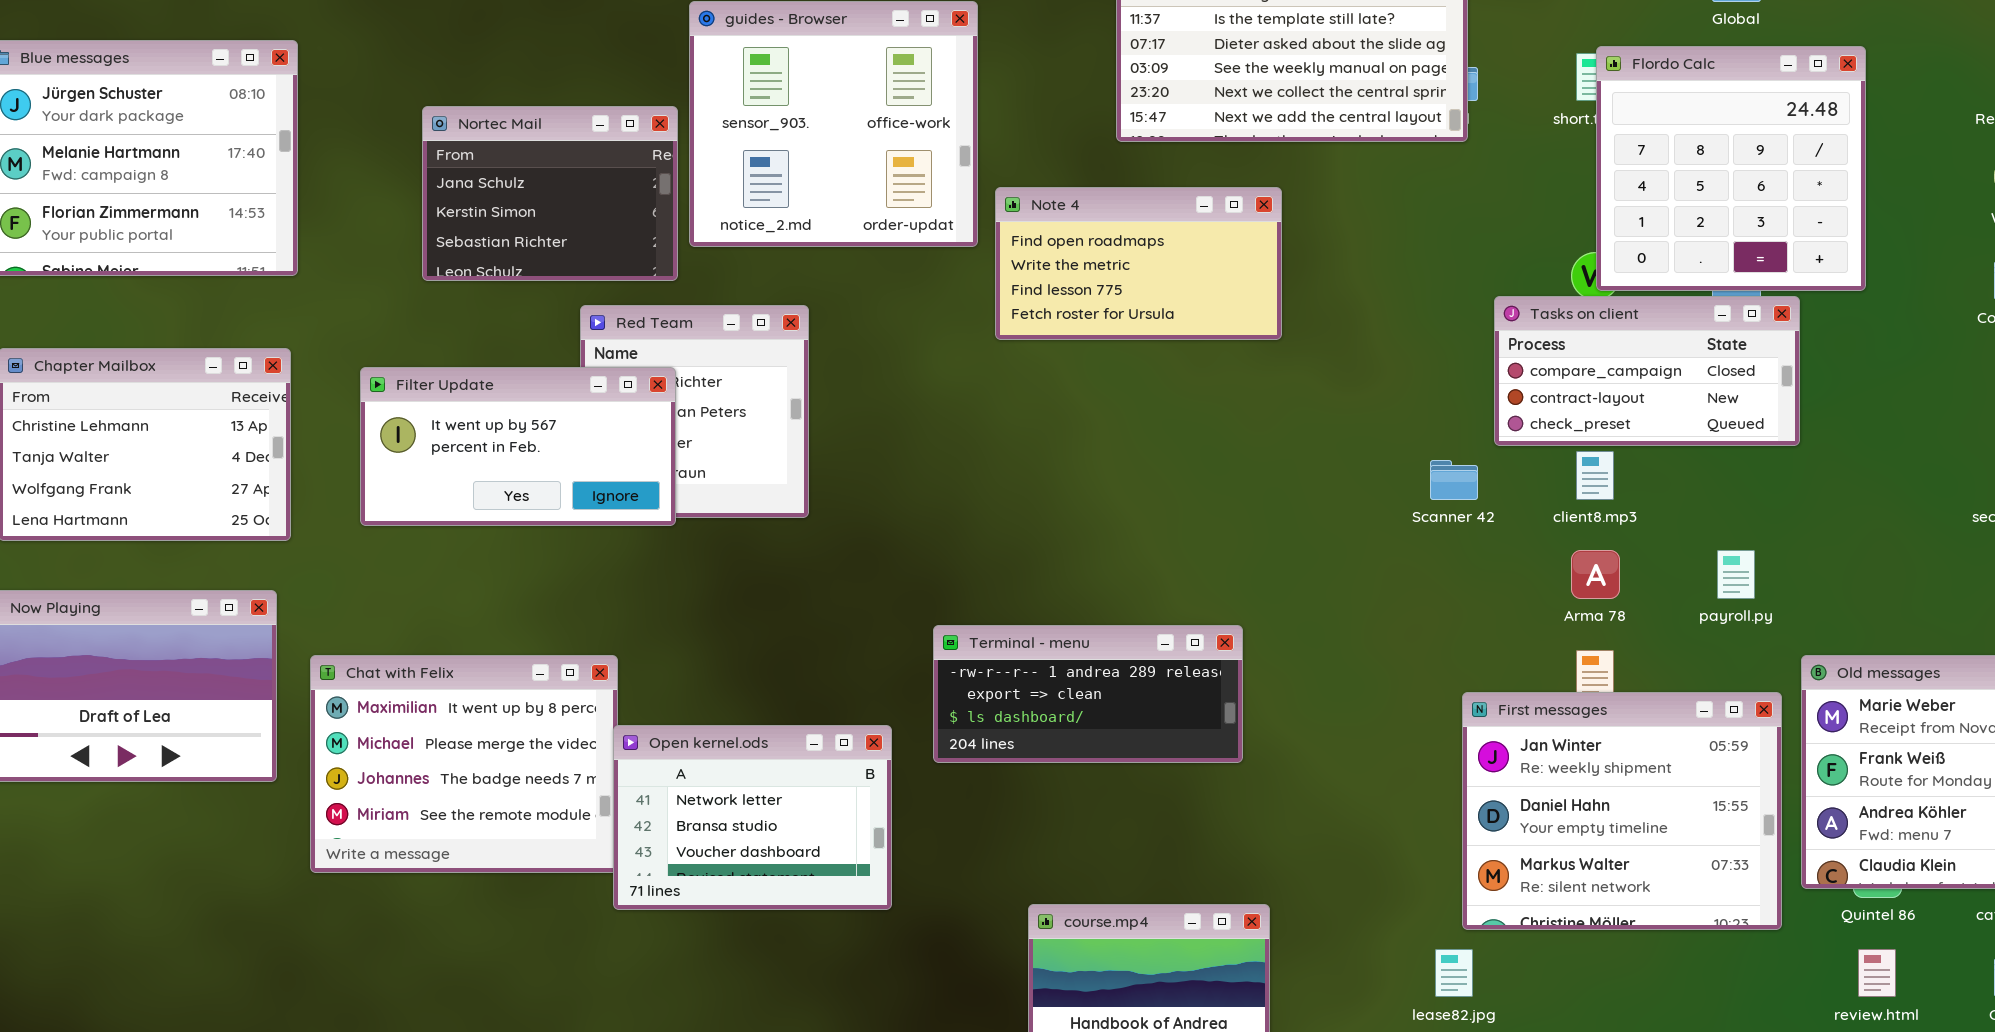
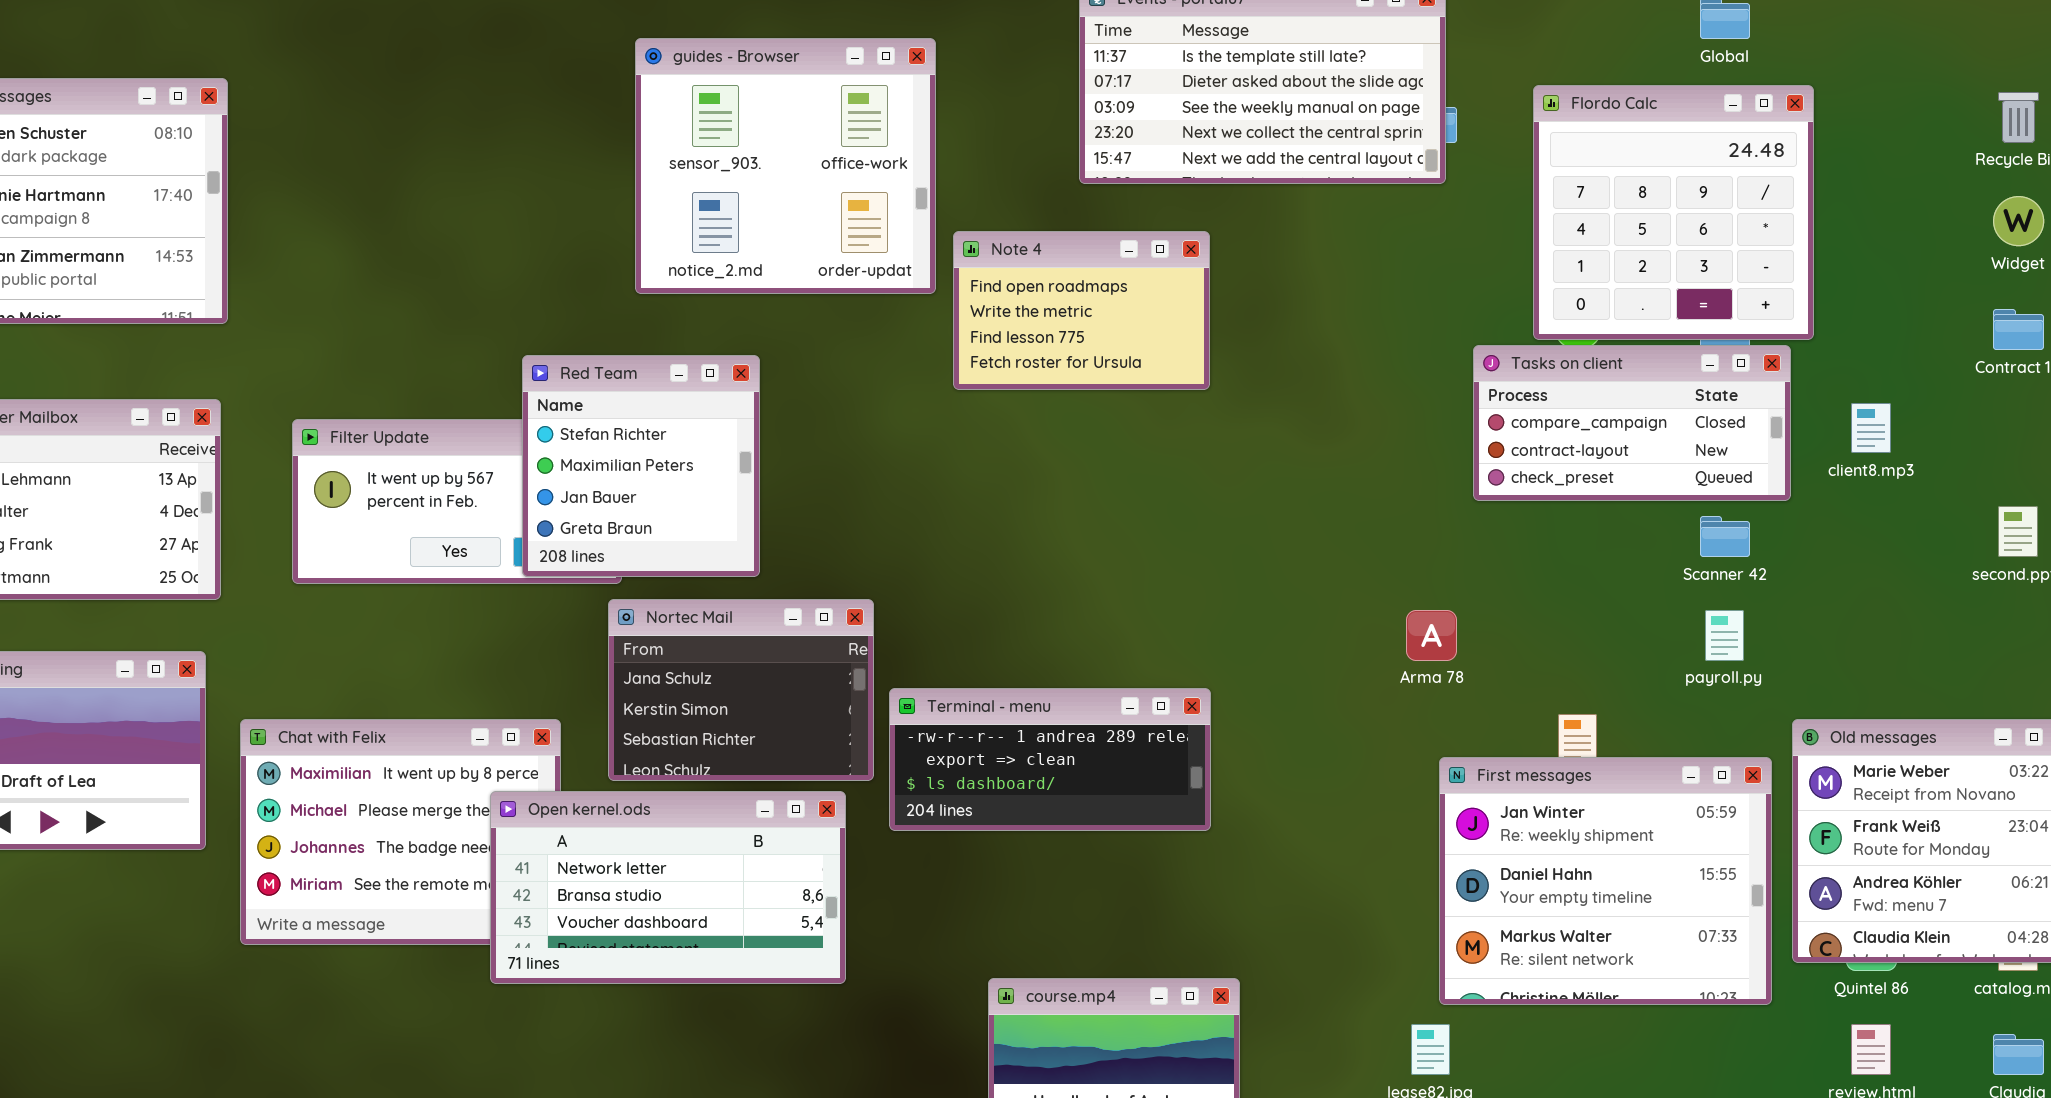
Flordo Calc: [1596,46,1866,291] -> [1533,85,1814,340], moved
Nortec Mail: [422,106,678,281] -> [608,599,874,781], moved
Note 4: [995,187,1282,340] -> [953,231,1210,390], resized
Red Team: [580,305,809,518] -> [522,355,760,577], raised
client8.mp3: [1576,451,1614,500] -> [1851,403,1891,453], moved
Scanner 42: [1430,460,1478,500] -> [1700,516,1750,557], moved
Arma 78: [1571,550,1620,599] -> [1406,610,1457,661], moved
Open kernel.ods: [613,725,892,910] -> [490,791,846,984], resized

